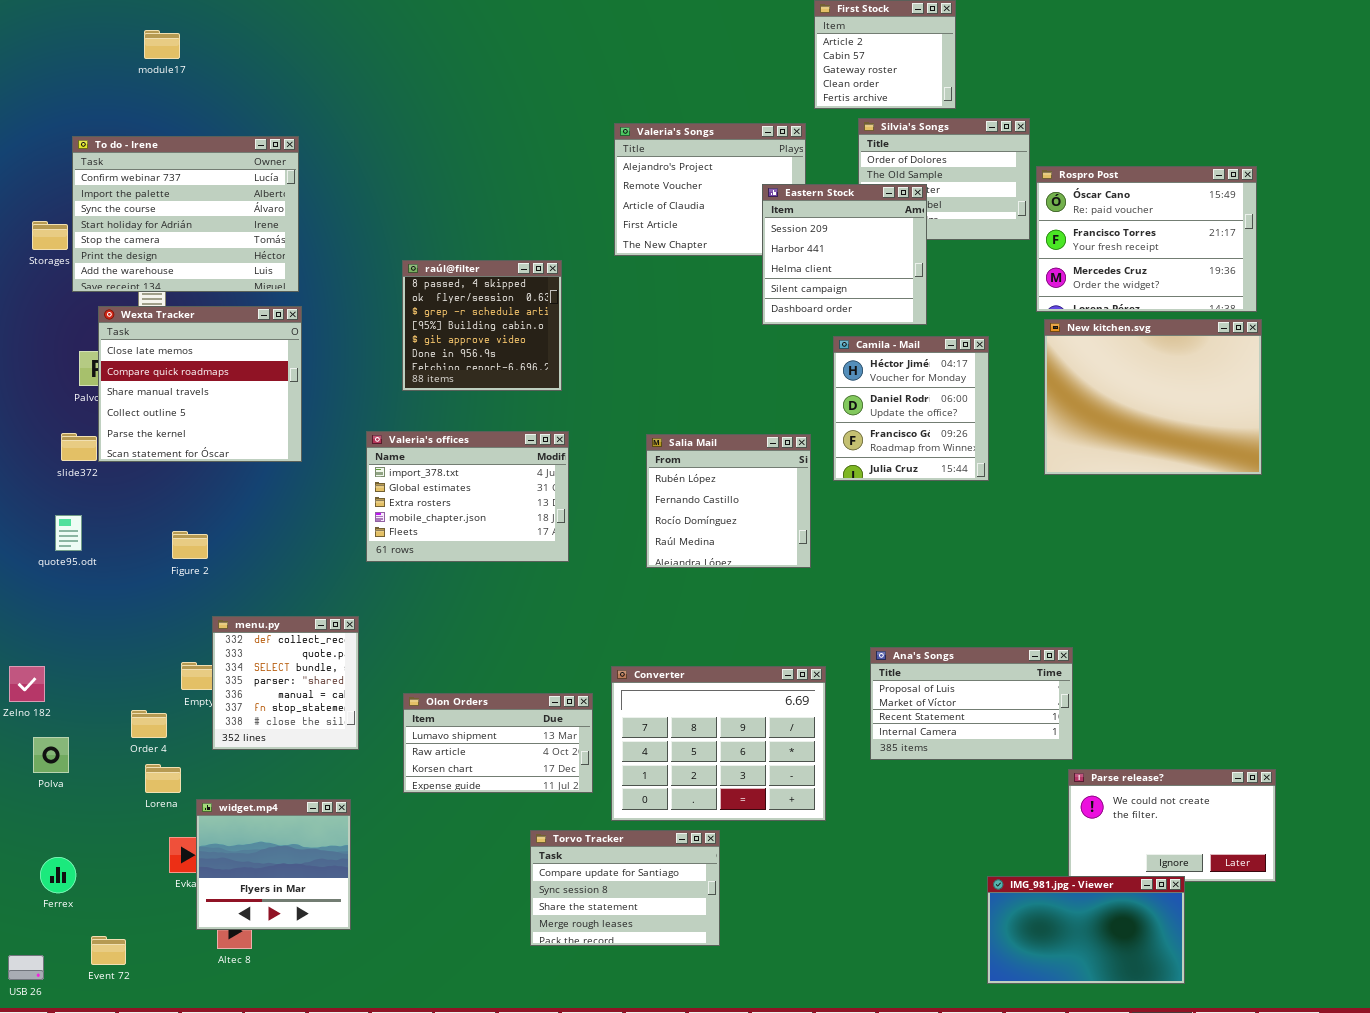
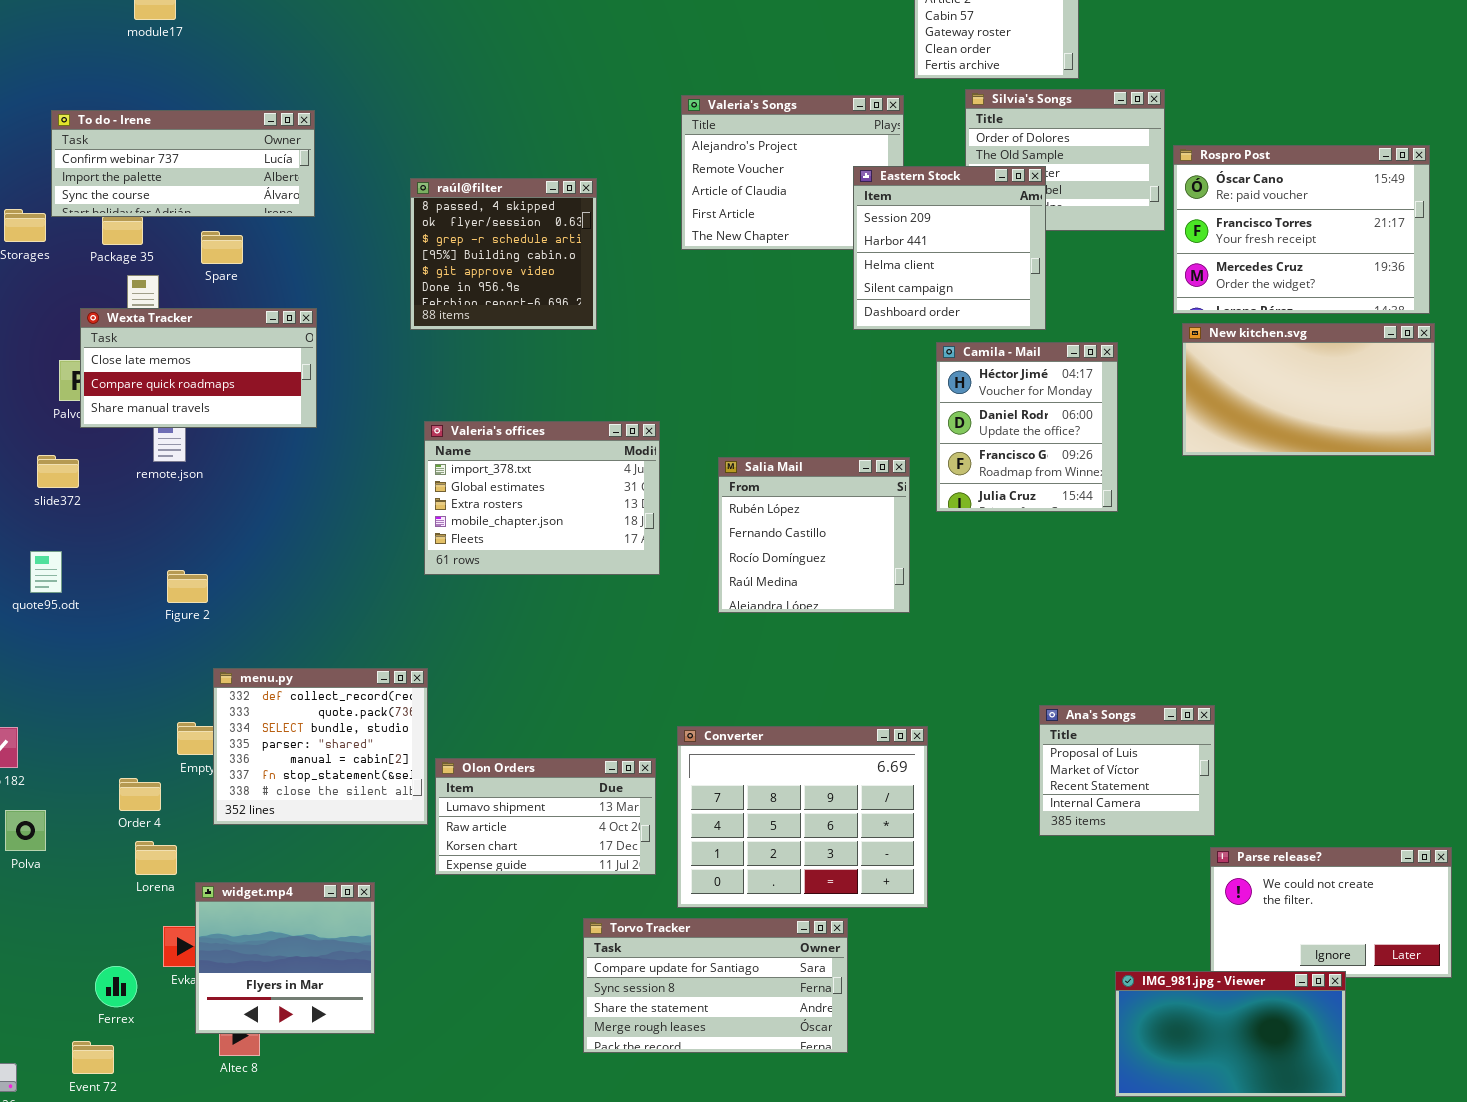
To do - Irene: [72,136,299,292] -> [51,110,315,217], resized
raúl@filter: [402,260,562,391] -> [410,178,597,330], moved
Wexta Tracker: [98,306,302,462] -> [80,308,317,428], resized
New kitchen.svg: [1044,319,1262,475] -> [1182,323,1435,456], resized
Valeria's offices: [366,431,569,562] -> [424,421,660,575], moved
menu.py: [212,616,359,750] -> [213,668,428,825], resized
Ana's Songs: [870,647,1073,760] -> [1039,705,1215,836], resized
Torvo Tracker: [530,830,720,946] -> [583,918,848,1053], resized
Ferrex: [40,857,76,893] -> [95,966,137,1007], moved

